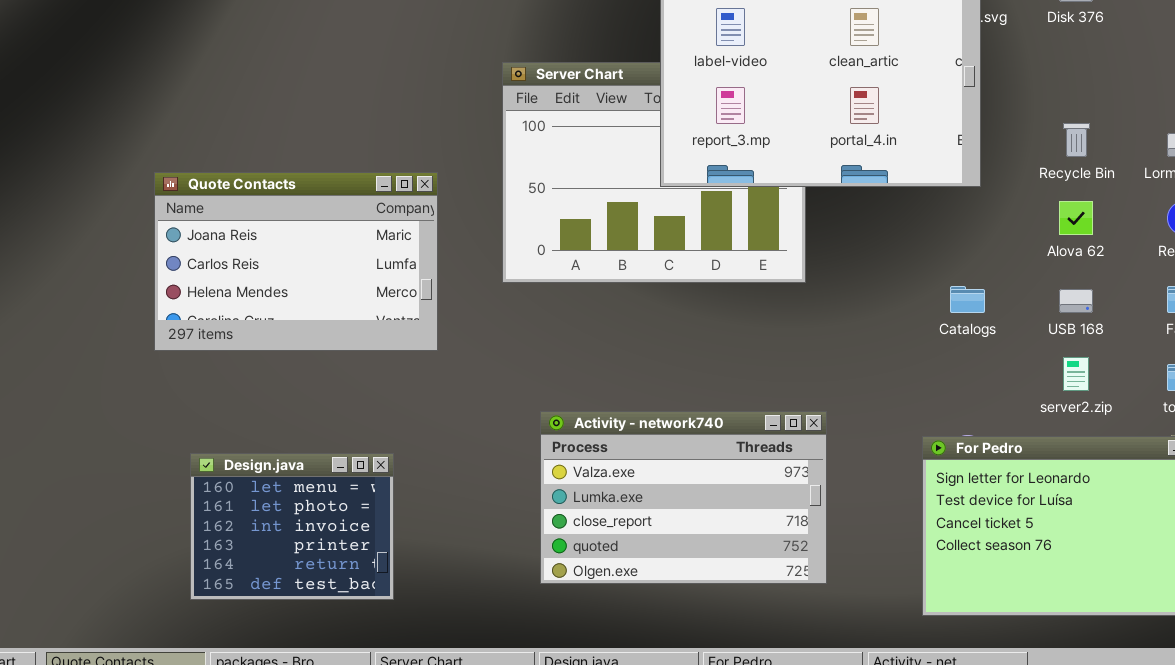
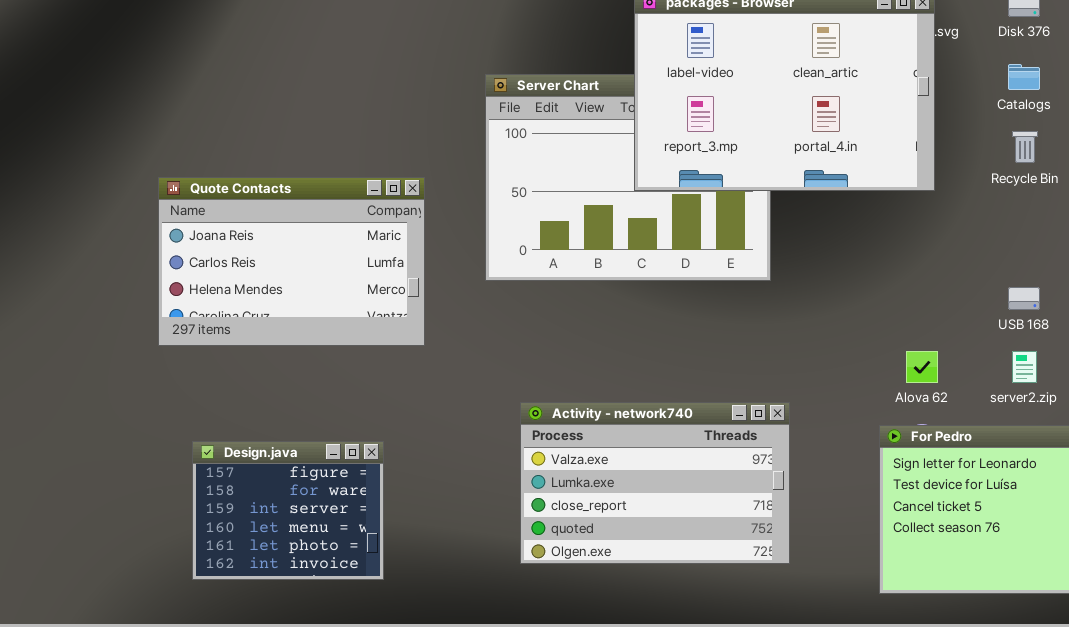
Alova 62: [1059,201,1093,235] -> [906,351,938,383], moved
Catalogs: [950,286,985,313] -> [1008,64,1040,90], moved
Design.java: [190,453,394,600] -> [192,441,384,580], scrolled up 3 rows

